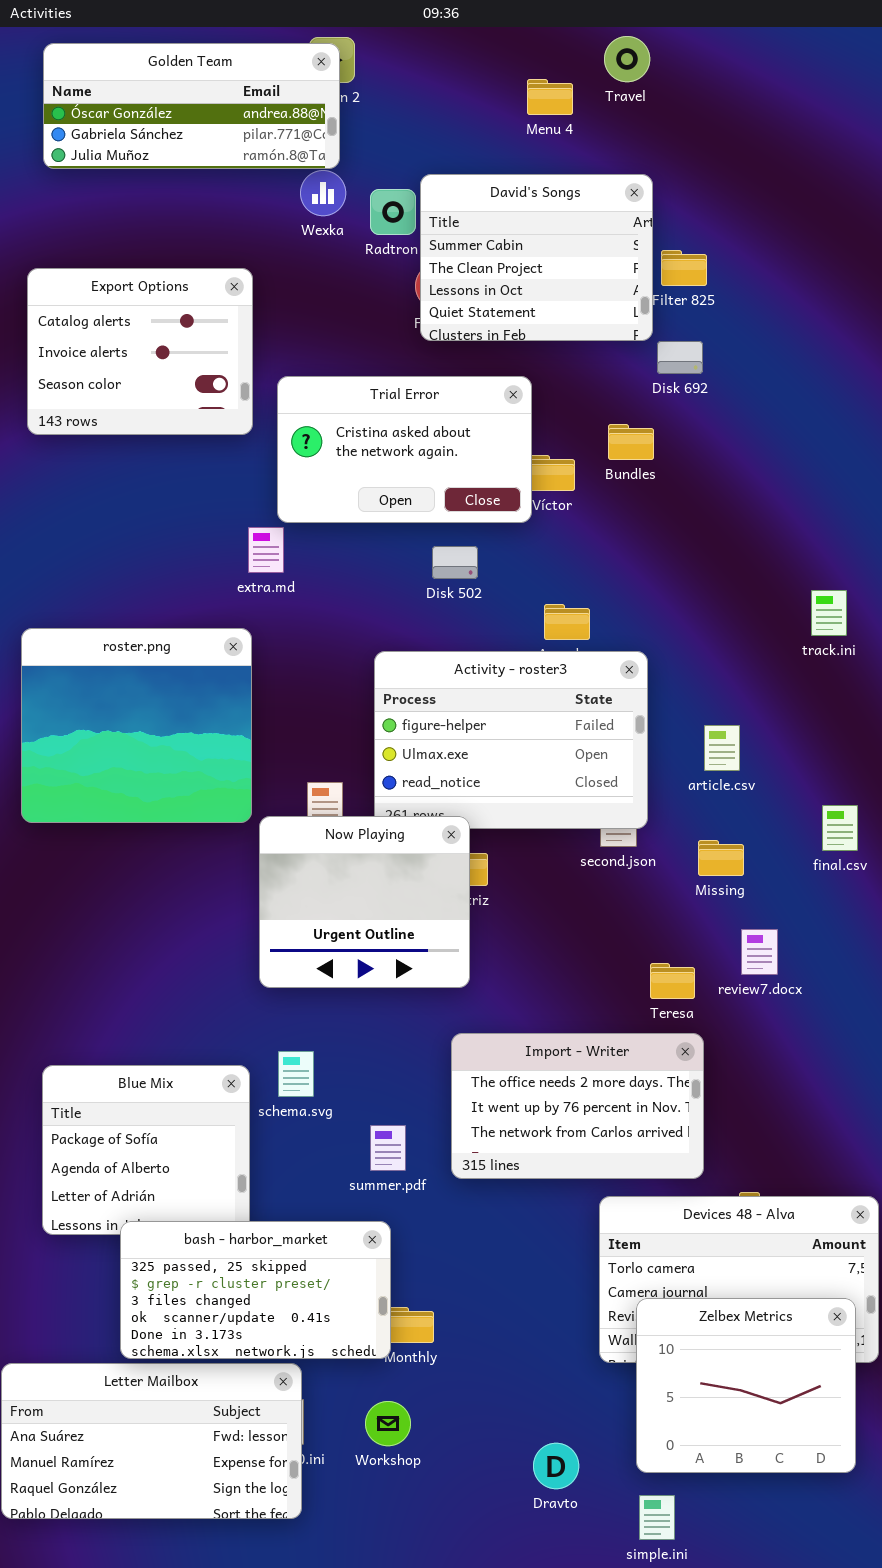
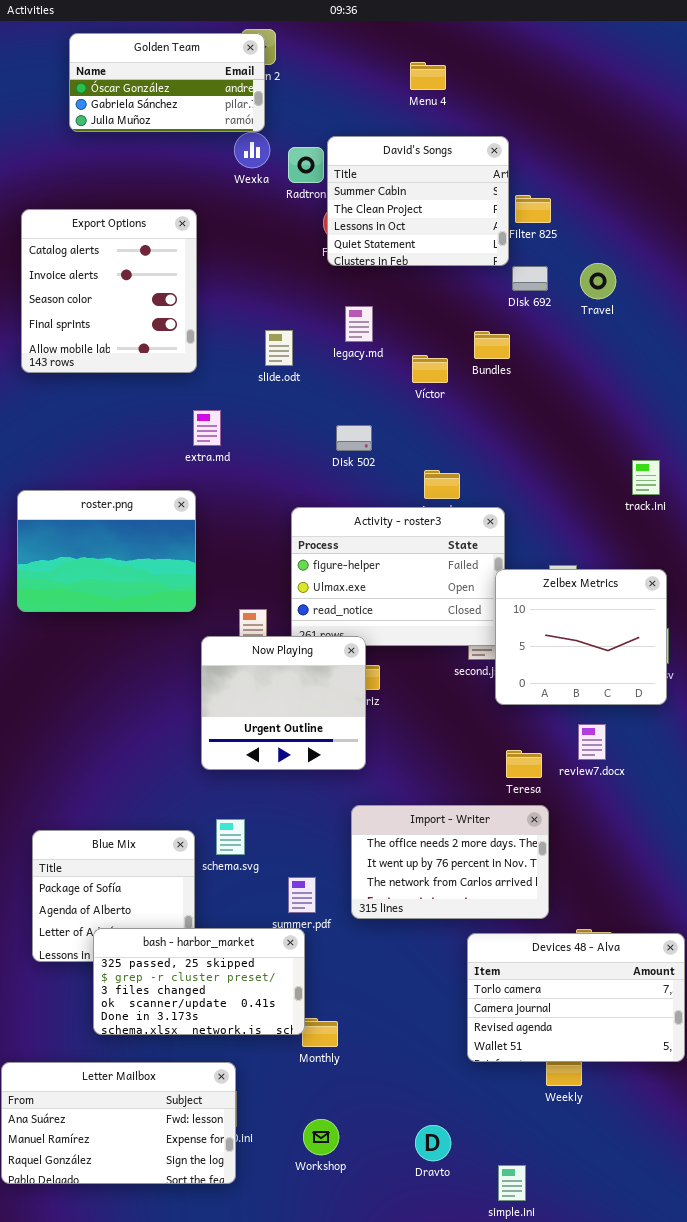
Travel: [604,36,650,82] -> [580,263,616,299], moved
Golden Team: [43,43,340,169] -> [69,33,265,132], resized
Export Options: [27,268,253,435] -> [21,209,197,373], resized
Trial Error: [277,376,532,523] -> none, closed
roster.png: [21,628,252,823] -> [17,490,196,612], resized
bash - harbor_market: [120,1221,391,1359] -> [93,928,305,1035], moved
Zelbex Metrics: [636,1298,856,1473] -> [495,569,667,705], moved
Workshop: [365,1401,411,1446] -> [303,1119,339,1155], moved

